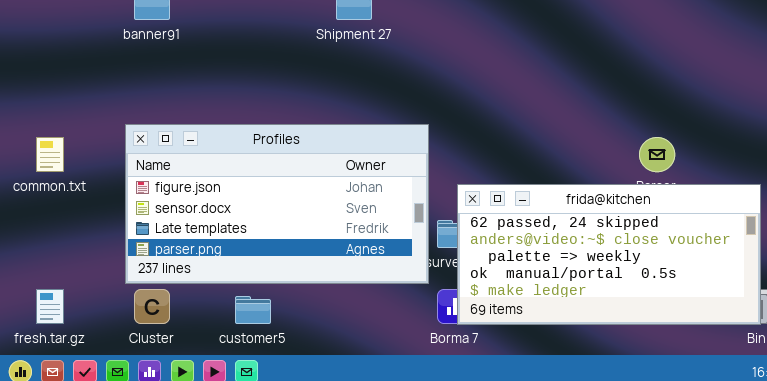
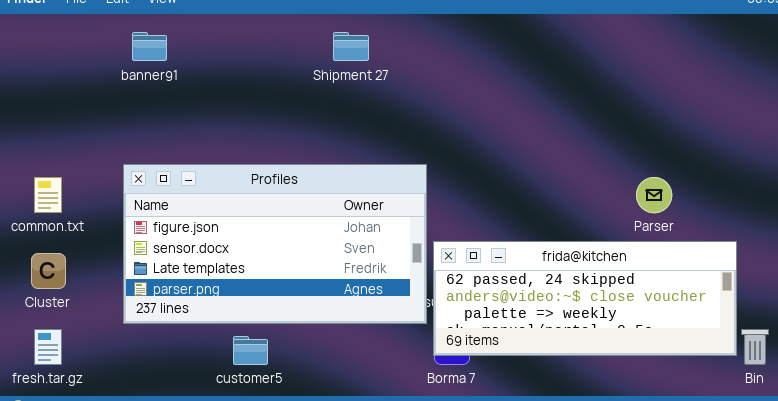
frida@kitchen: [457,184,761,325] -> [433,241,737,356], moved, resized
Cluster: [134,289,170,324] -> [31,253,66,289], moved

